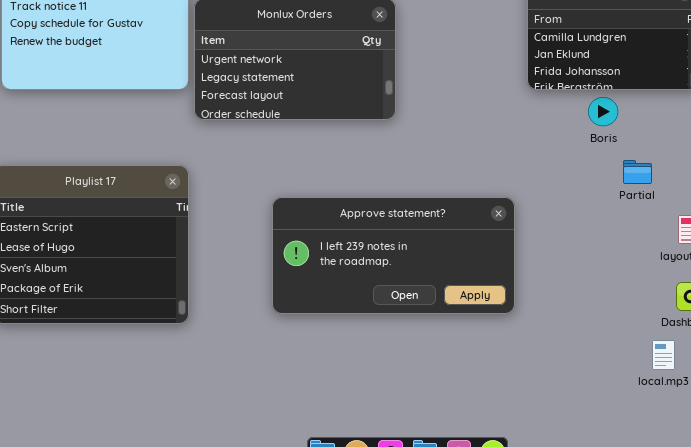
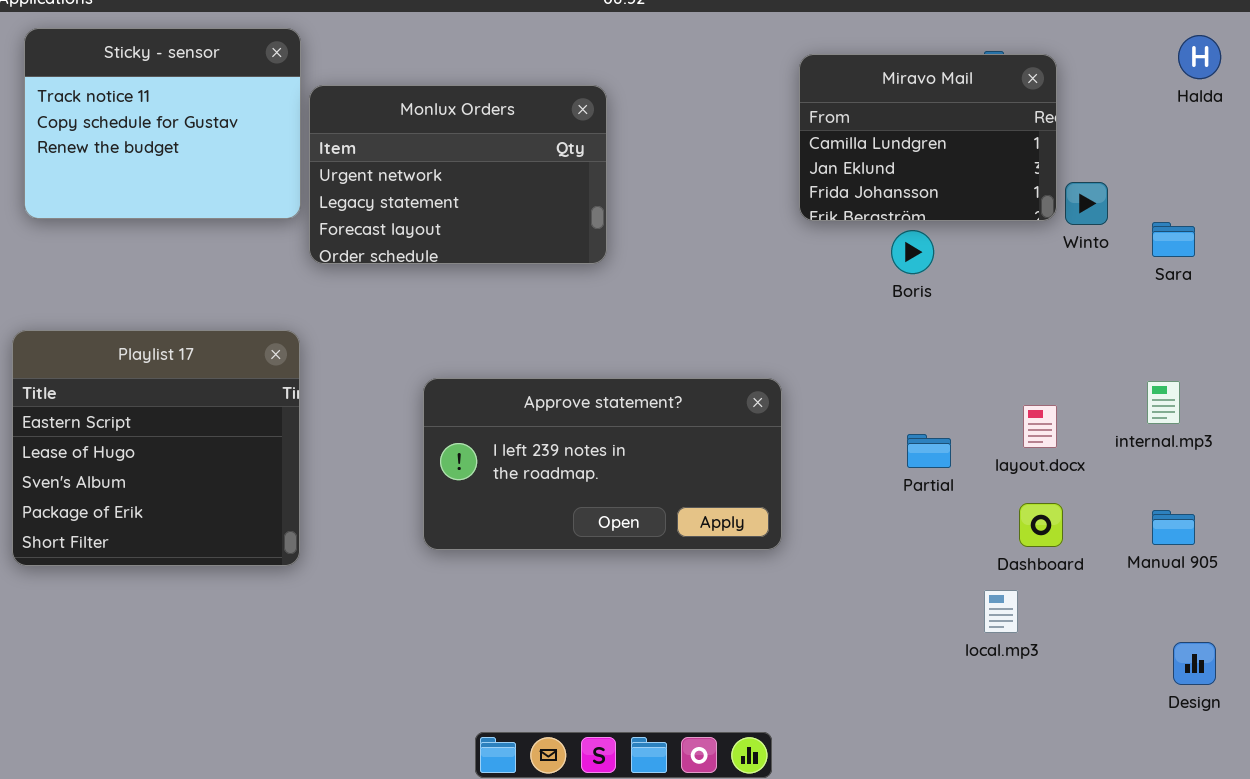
Partial: [623,160,652,184] -> [907,434,951,468], moved

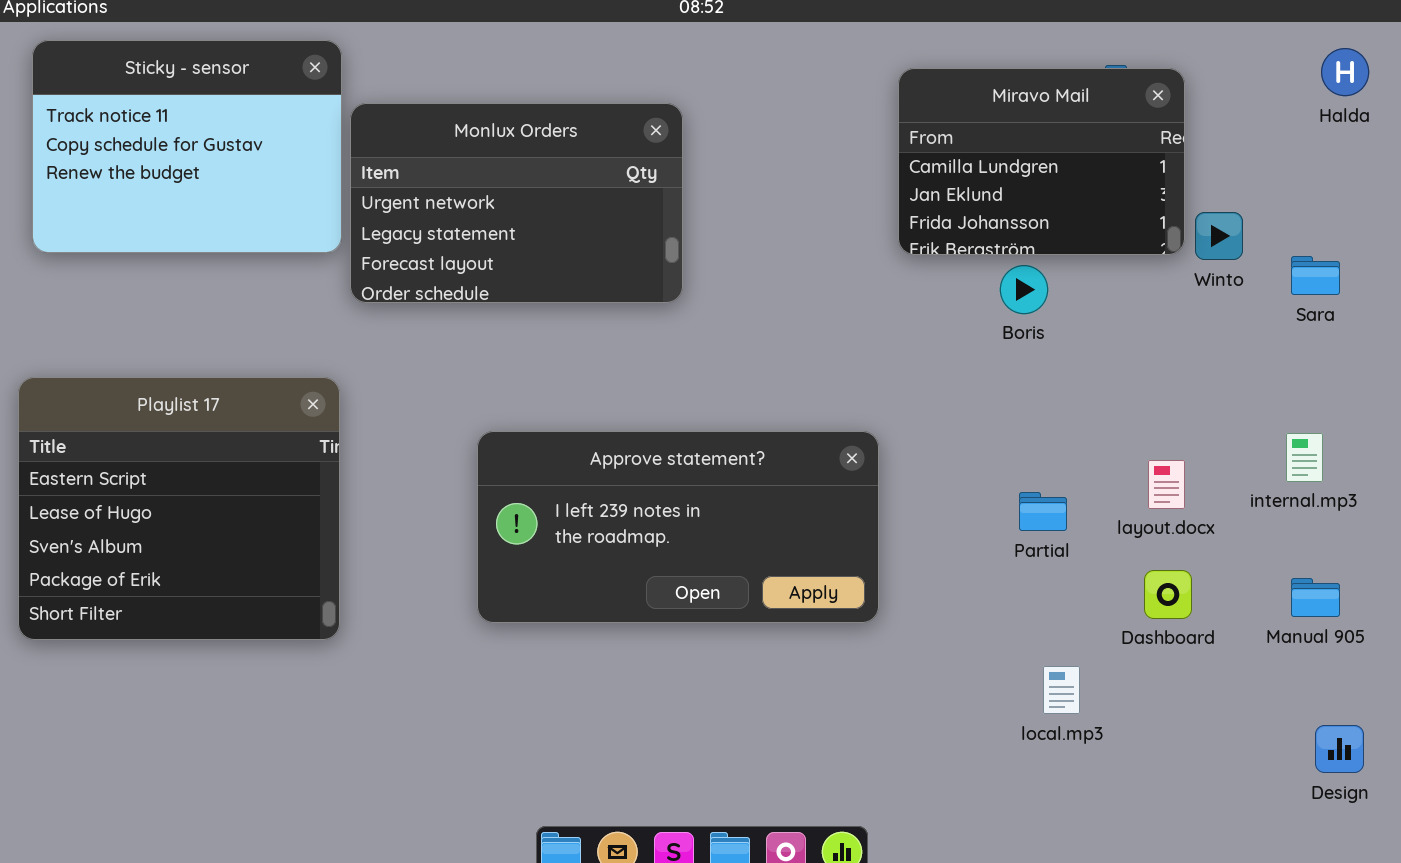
local.mp3: [984,590,1018,633] -> [1043,666,1080,714], moved

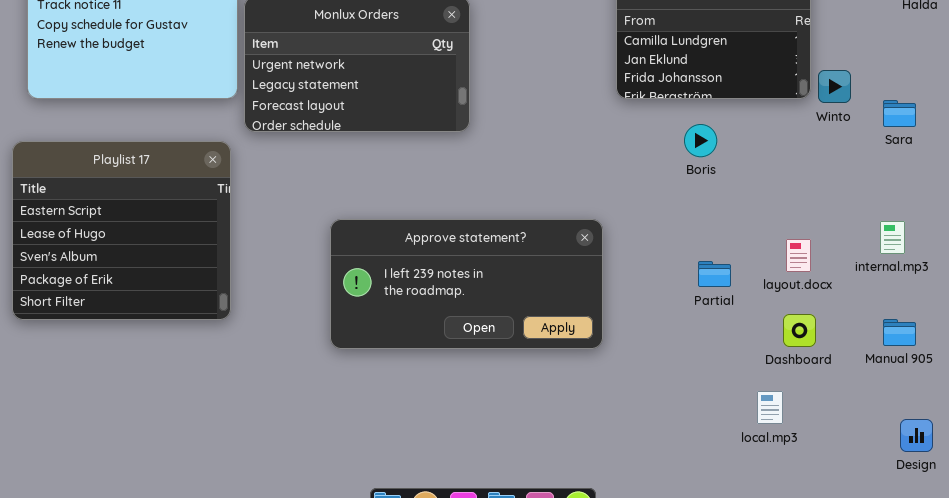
Boris: [1000,265,1048,314] -> [684,124,717,157], moved
Playlist 17: [18,377,340,640] -> [12,141,231,320], moved
local.mp3: [1043,666,1080,714] -> [757,391,783,424], moved

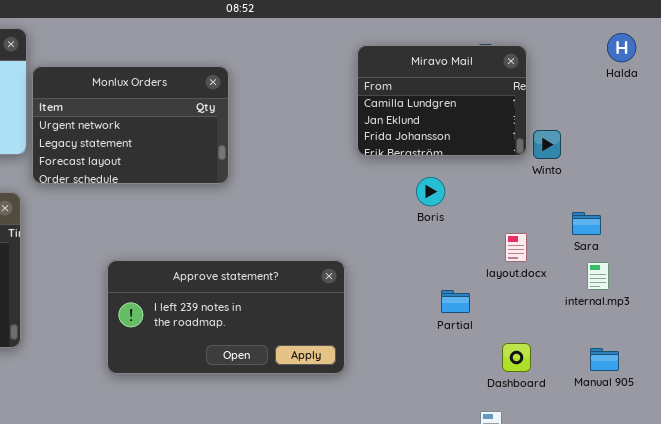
Sara: [883,100,916,127] -> [572,212,601,235], moved
layout.docx: [786,239,811,272] -> [505,233,527,262], moved
Partial: [698,261,731,287] -> [441,290,470,313], moved

